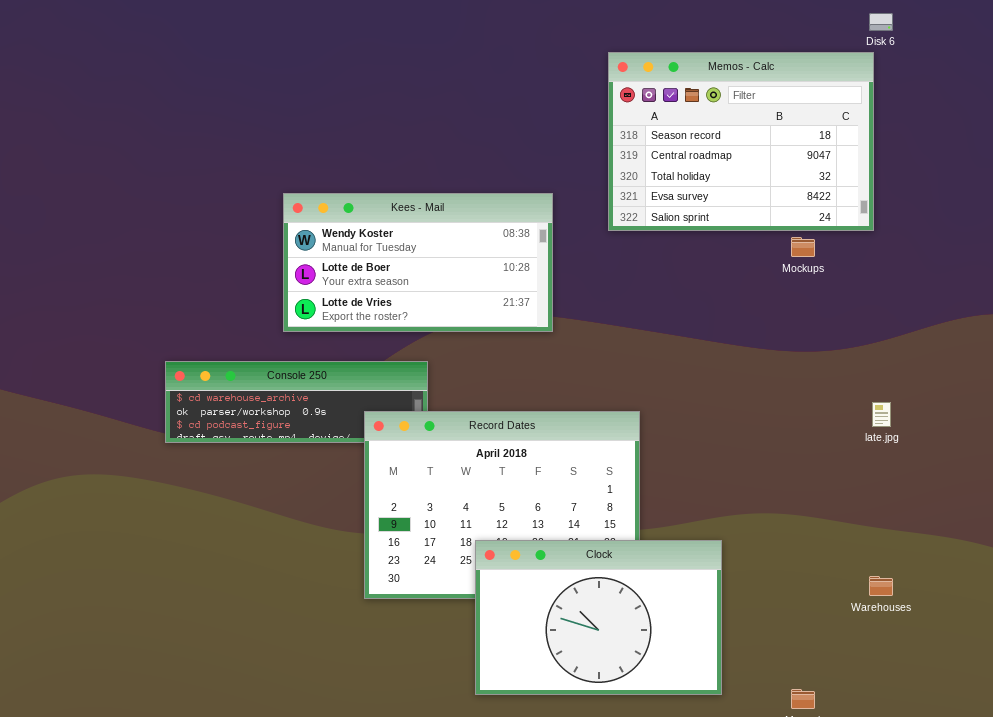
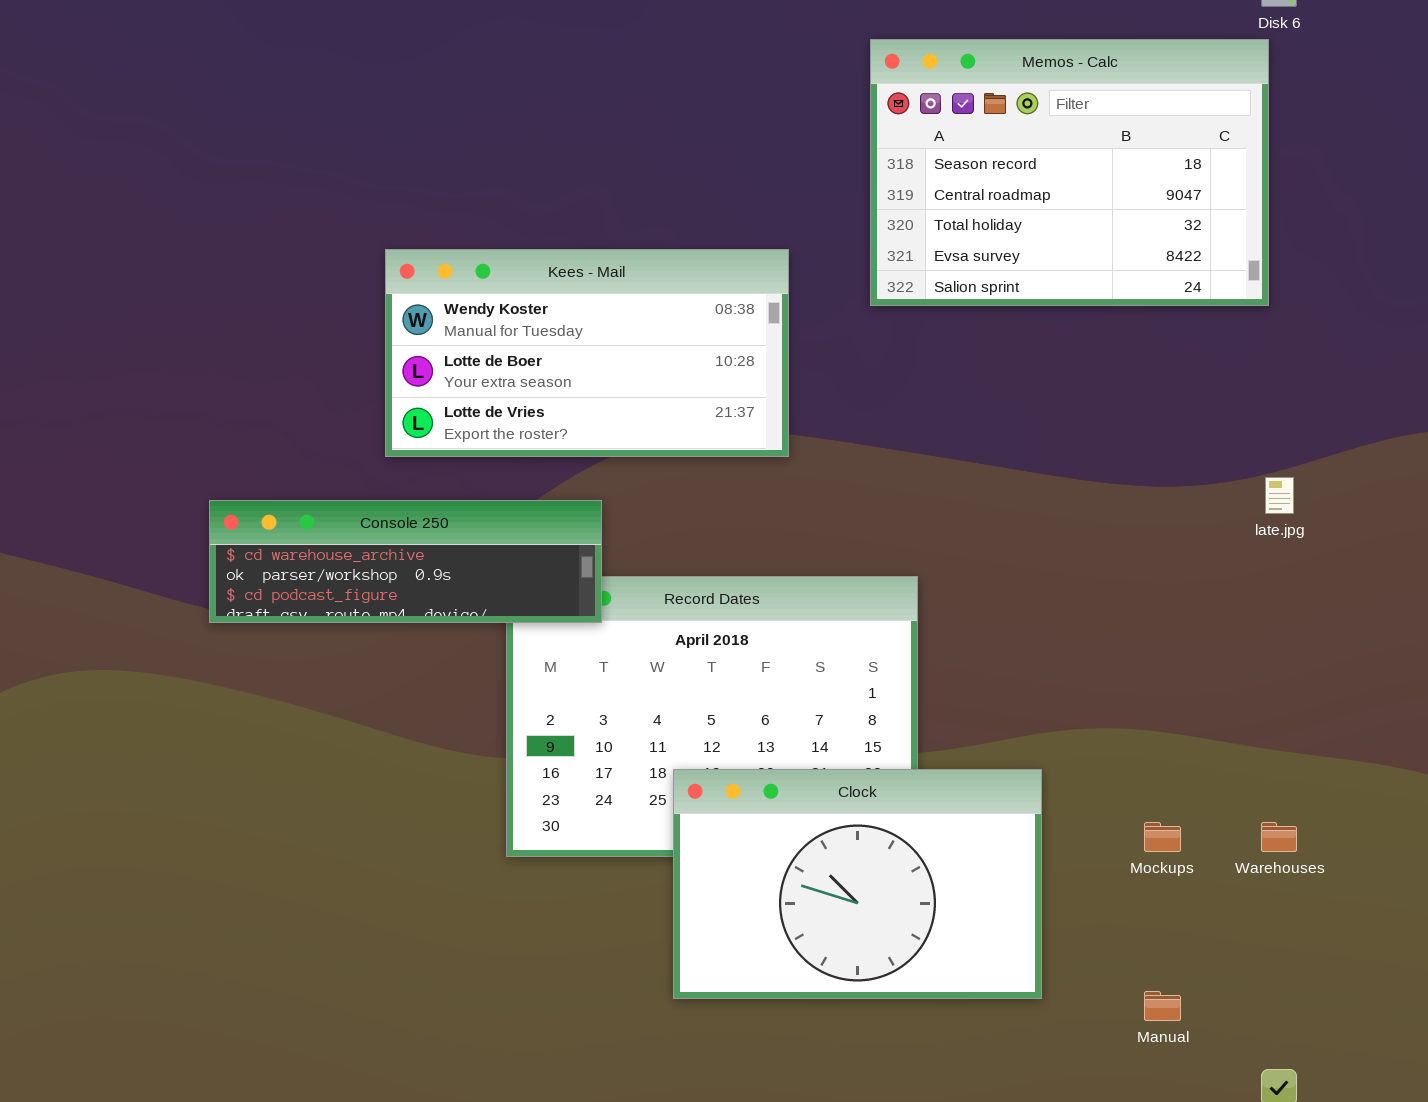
Mockups: [791,237,815,257] -> [1144,822,1181,852], moved
Console 250: [165,361,428,443] -> [209,500,602,623], raised
late.jpg: [872,402,891,427] -> [1265,477,1294,514], moved

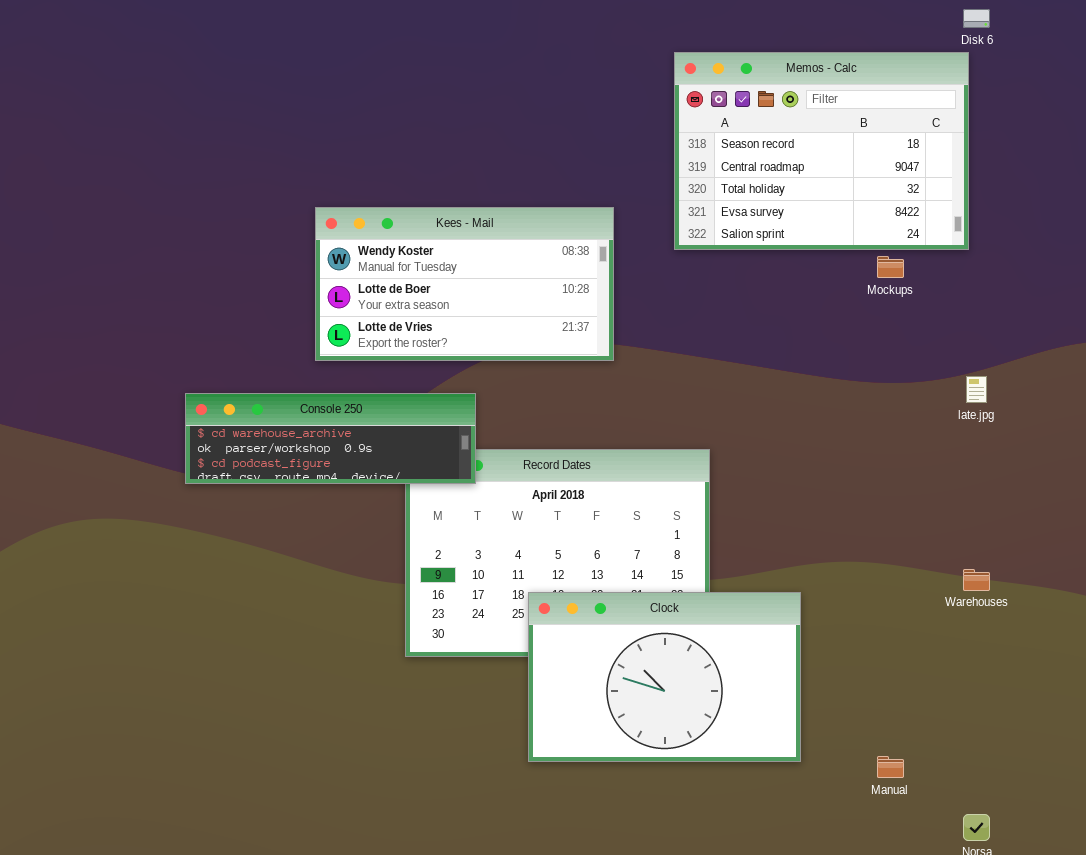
Mockups: [1144,822,1181,852] -> [877,256,904,278], moved
Warehouses: [1261,822,1297,852] -> [963,569,990,591], moved

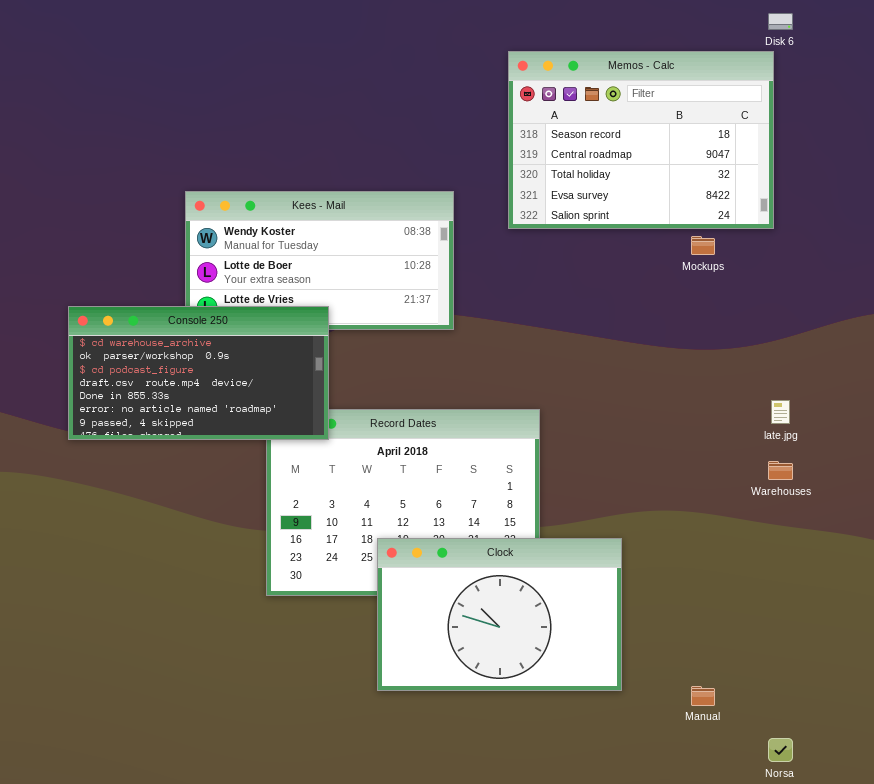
late.jpg: [966,376,987,403] -> [771,400,790,424], moved
Console 250: [185,393,476,484] -> [68,306,329,440], resized
Warehouses: [963,569,990,591] -> [768,461,793,480], moved

